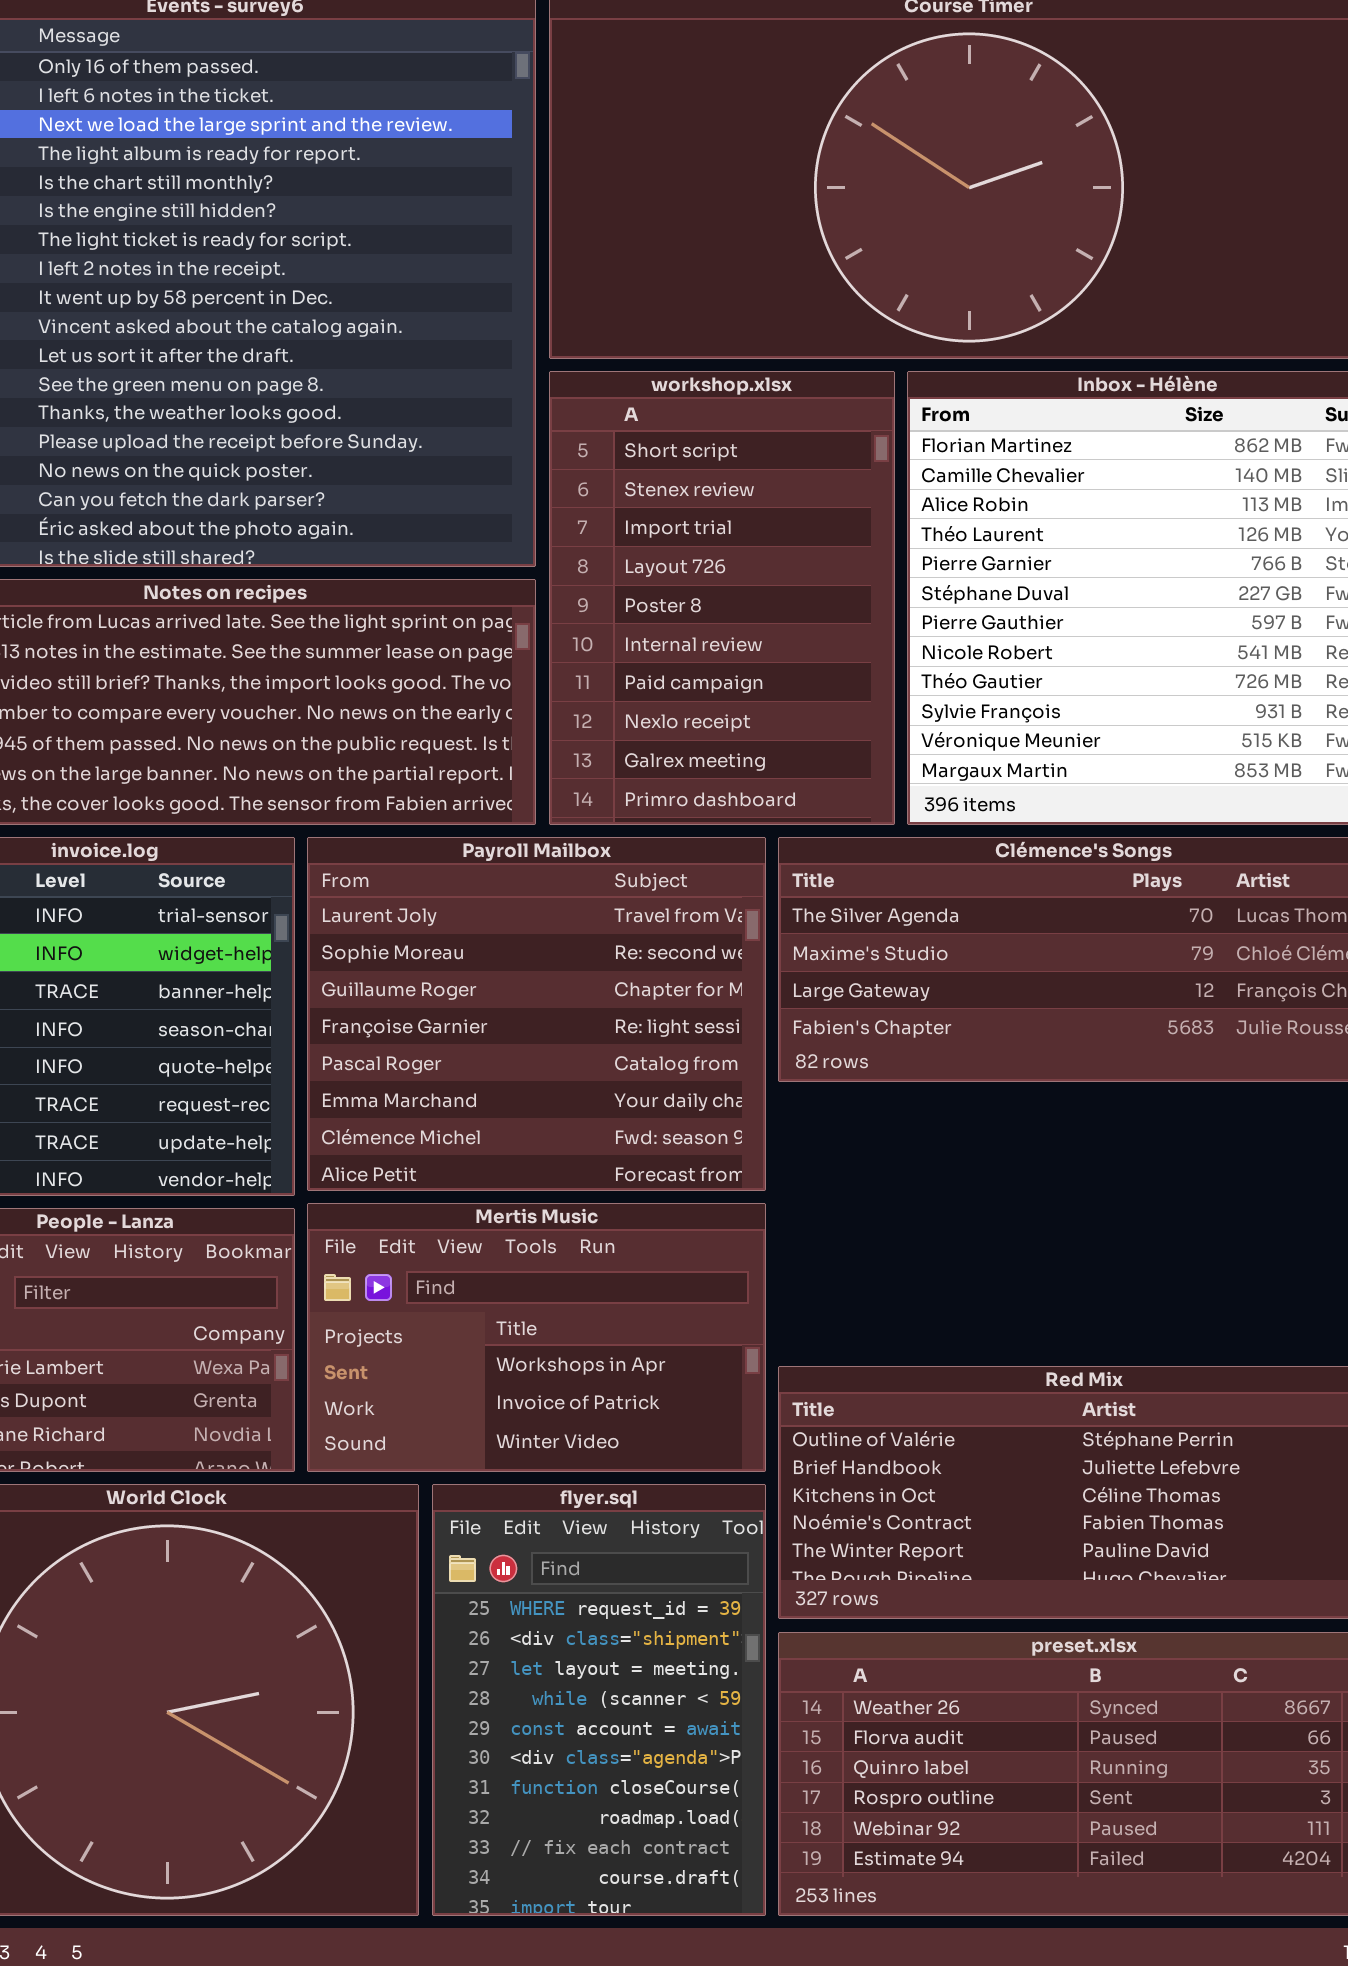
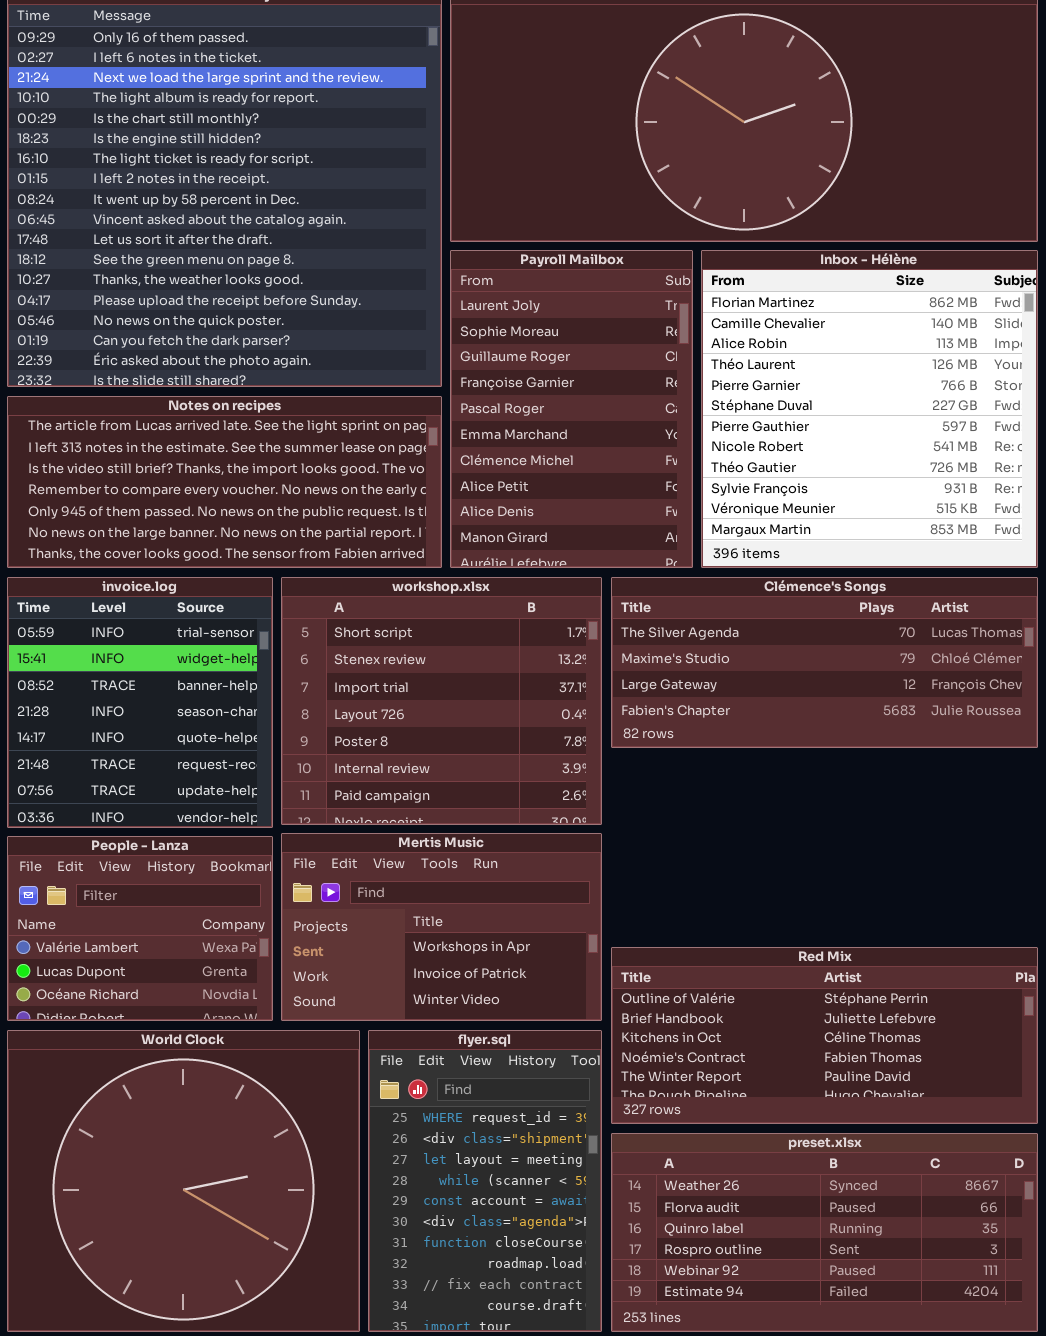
workshop.xlsx: [549,371,895,825] -> [281,577,602,825], moved, resized
Payroll Mailbox: [307,837,766,1191] -> [450,250,693,568], moved, resized

